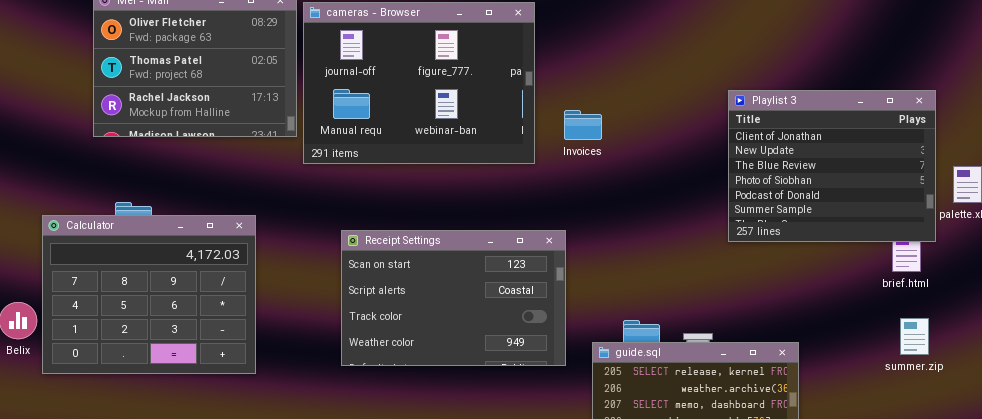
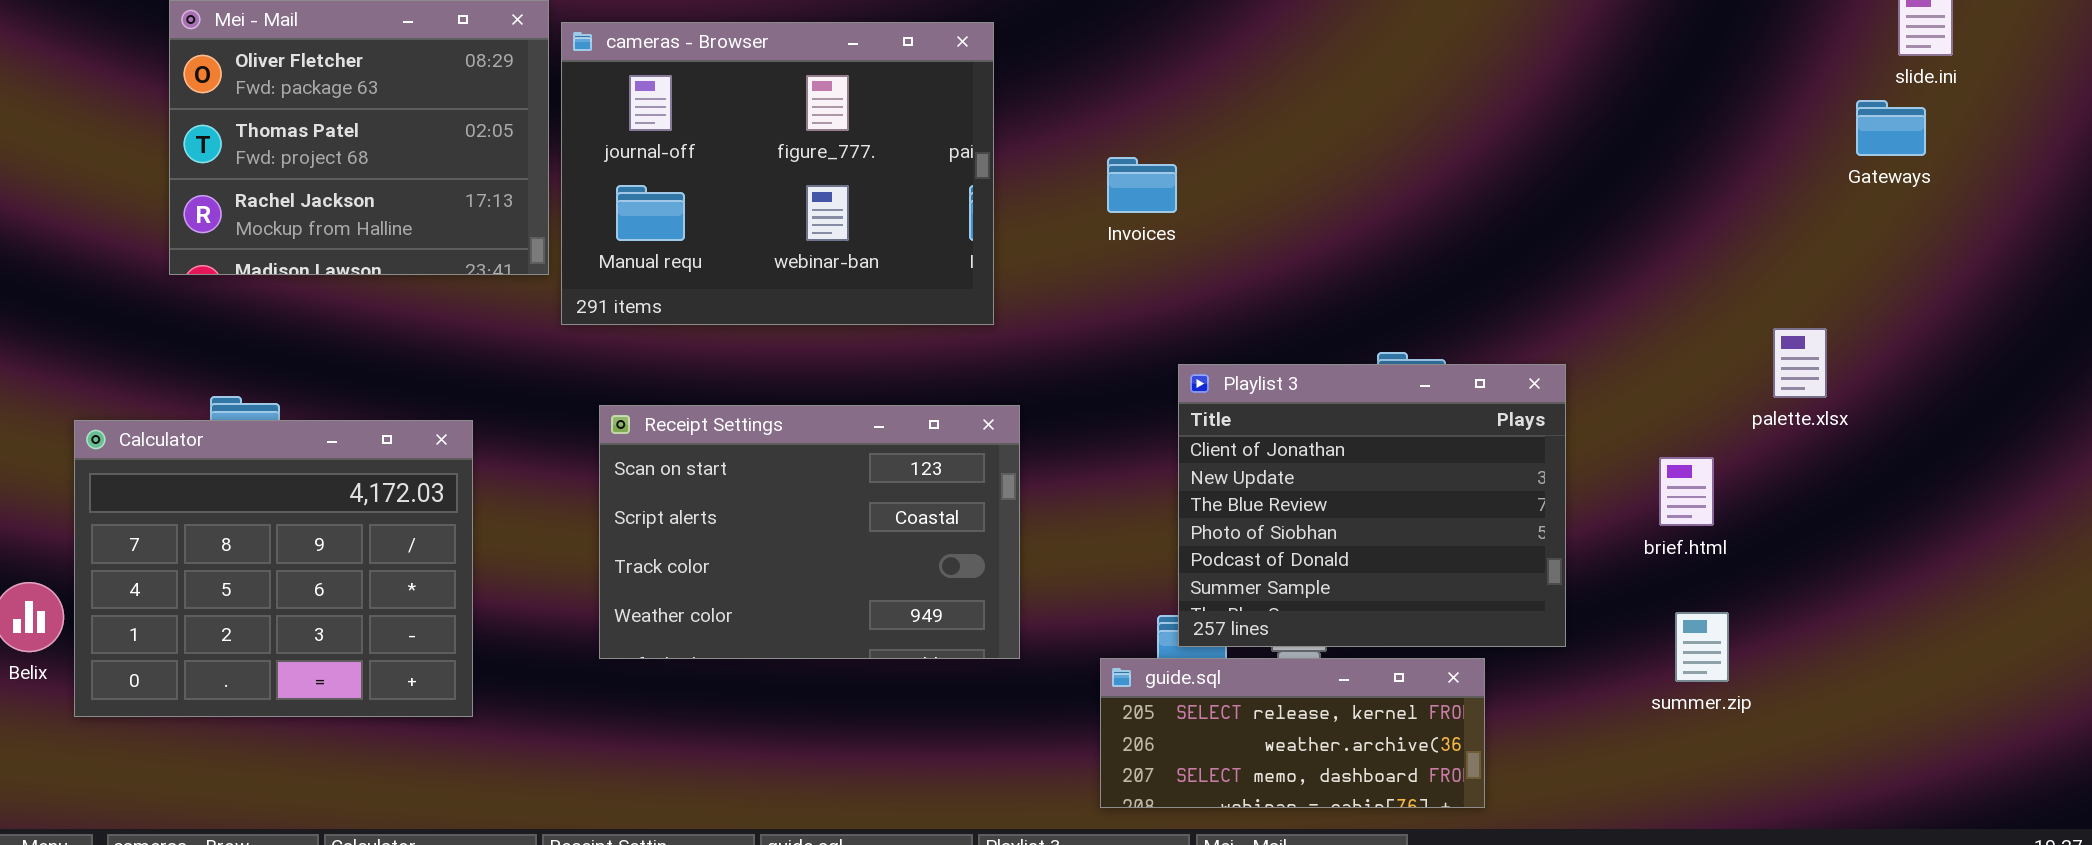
Playlist 3: [728,90,936,242] -> [1178,364,1566,647], moved
Invoices: [564,110,602,140] -> [1107,157,1177,213], moved
Receipt Settings: [341,230,566,366] -> [599,405,1020,659], moved

